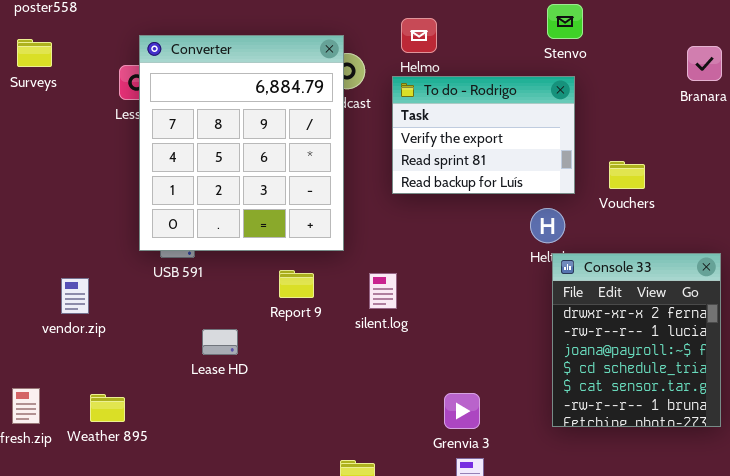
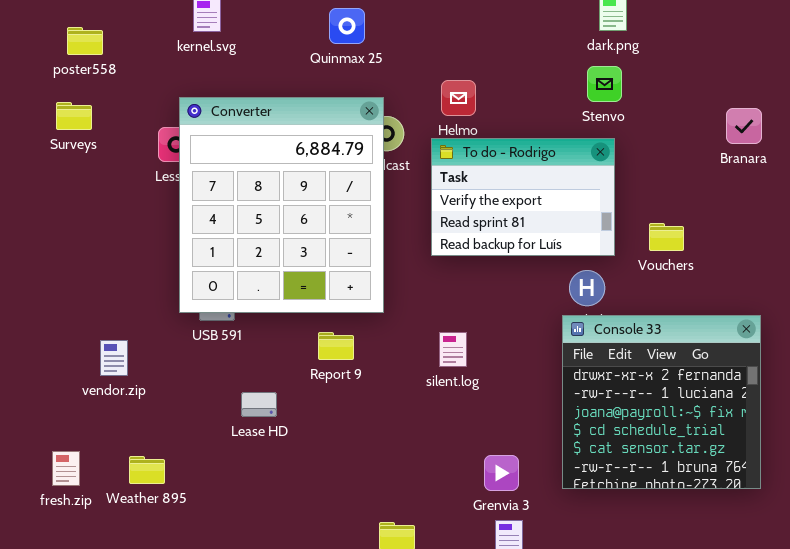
Console 33: [552,253,721,427] -> [562,315,761,489], resized
silent.log: [369,273,397,309] -> [439,332,467,367], moved

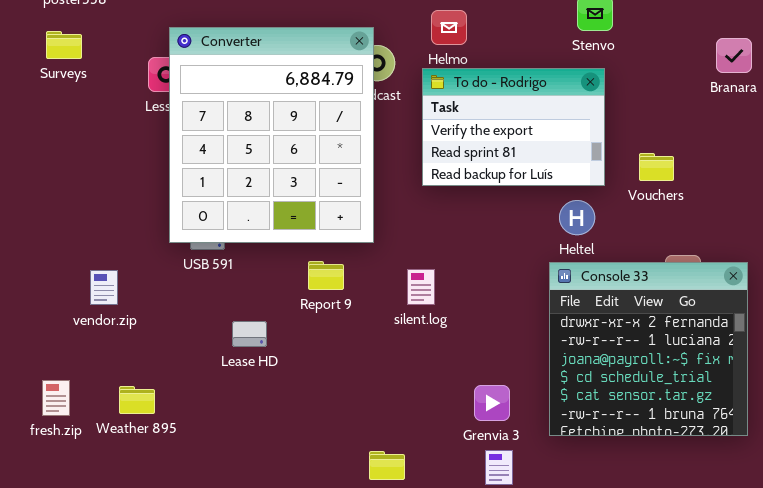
Console 33: [562,315,761,489] -> [549,262,748,436], moved
silent.log: [439,332,467,367] -> [407,269,435,305], moved

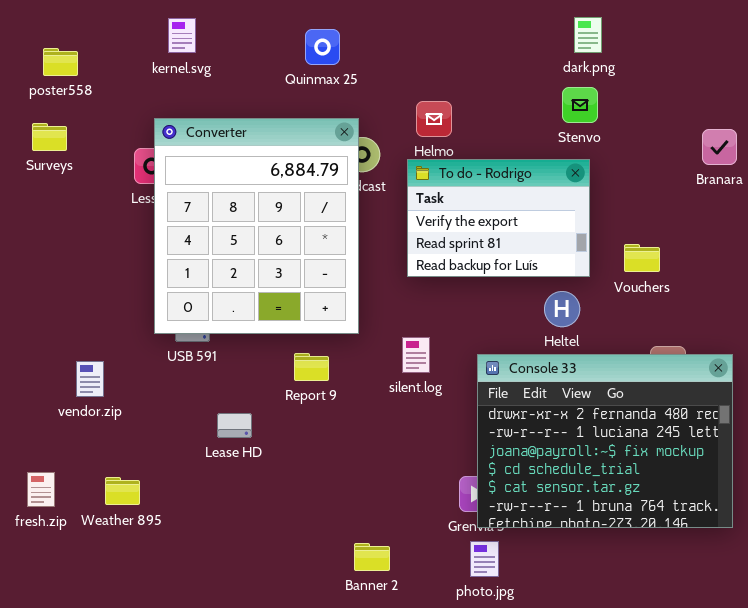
Console 33: [549,262,748,436] -> [477,354,733,528], resized
silent.log: [407,269,435,305] -> [402,337,430,373], moved

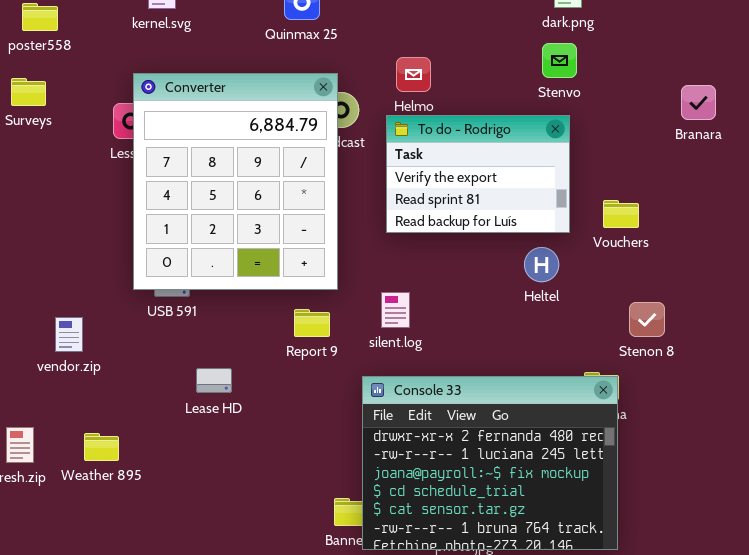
Report 9: [294,353,329,381] -> [294,309,330,337], moved
Console 33: [477,354,733,528] -> [362,376,618,550], moved

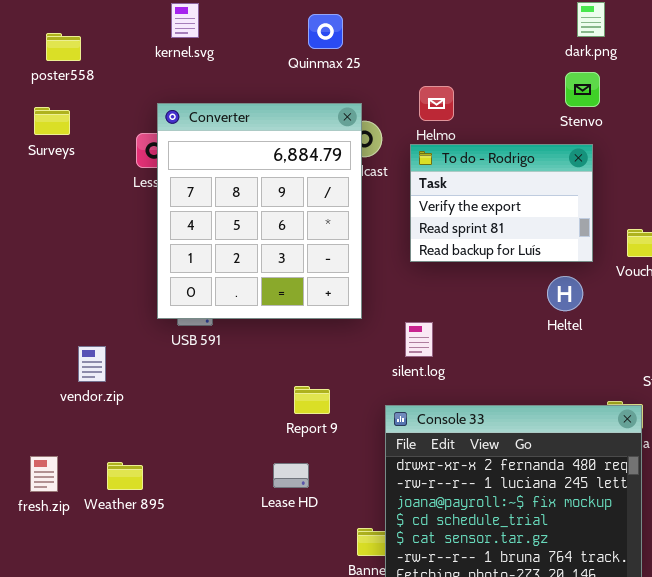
Report 9: [294,309,330,337] -> [294,386,330,414], moved
Lease HD: [196,368,232,393] -> [273,463,309,488], moved

